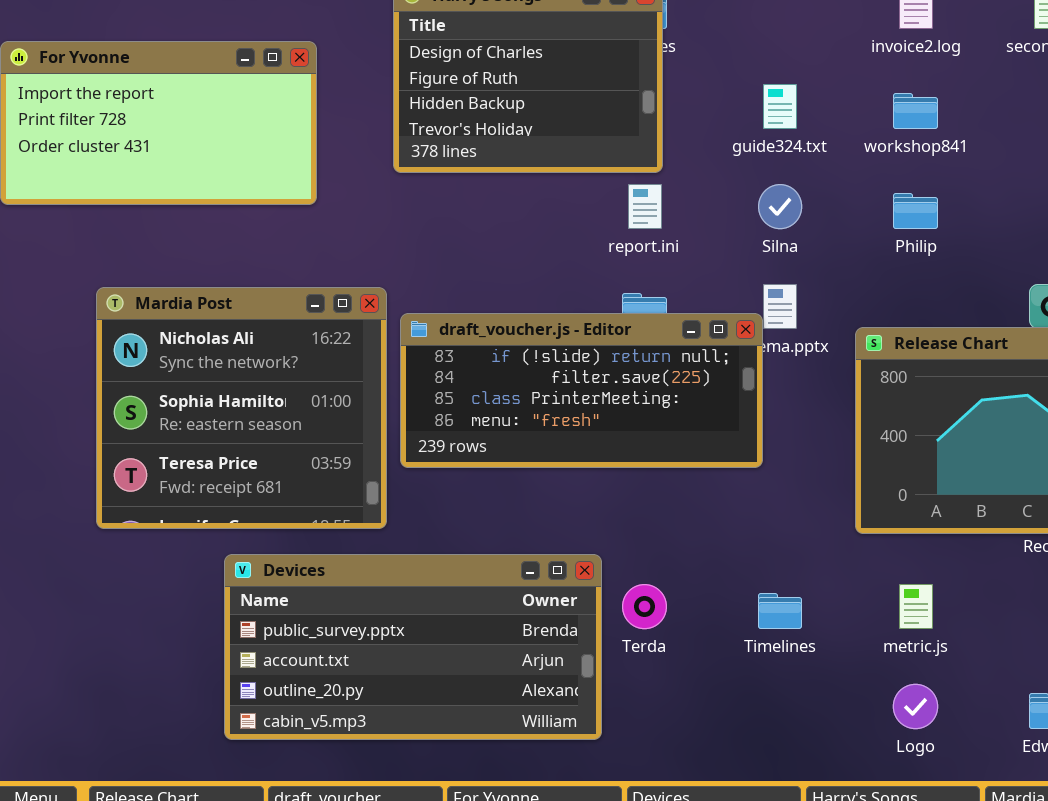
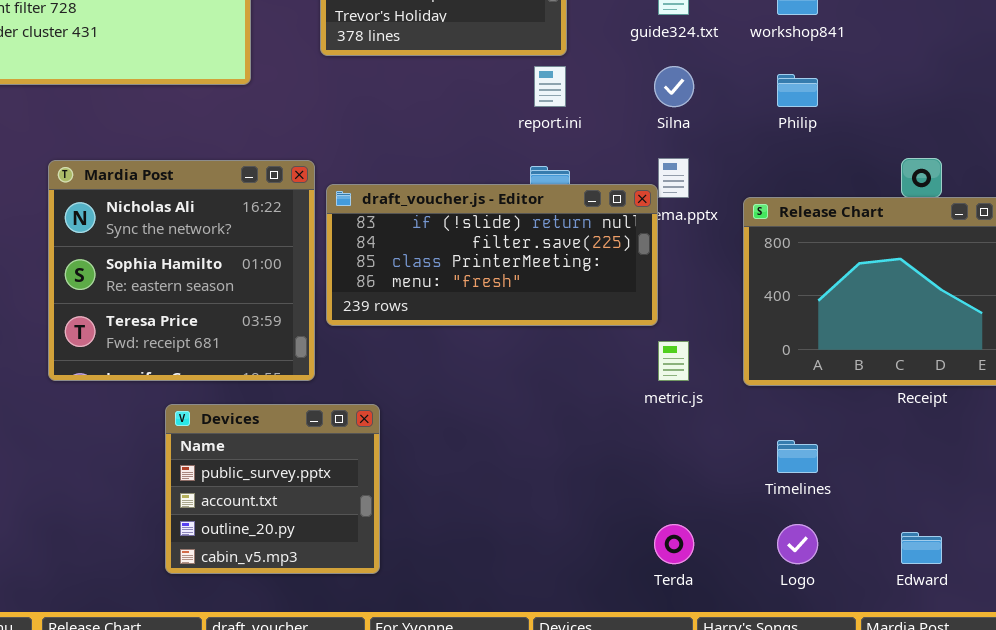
Devices: [224,554,602,740] -> [165,404,380,574], resized
Terda: [622,584,667,629] -> [654,524,694,564], moved
metric.js: [899,584,933,629] -> [658,341,689,381], moved
Timelines: [758,593,802,629] -> [777,440,818,473], moved

